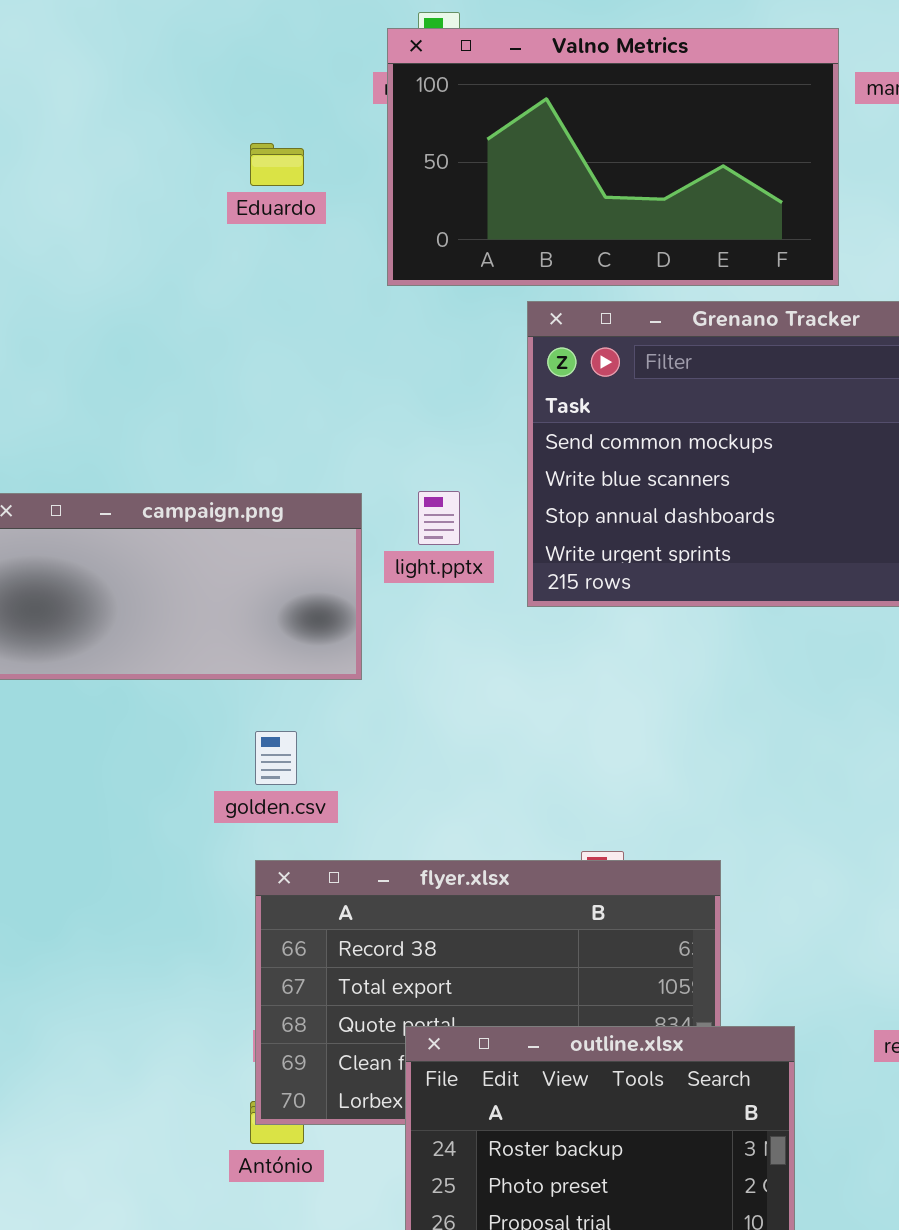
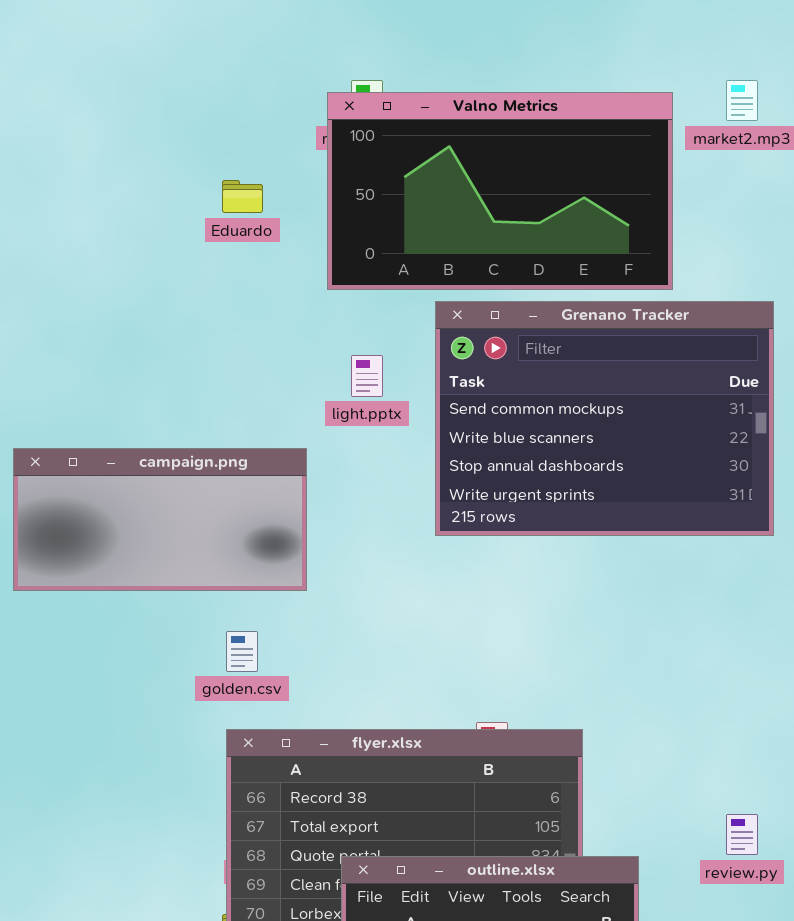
light.pptx: [418,491,460,545] -> [351,355,383,397], moved

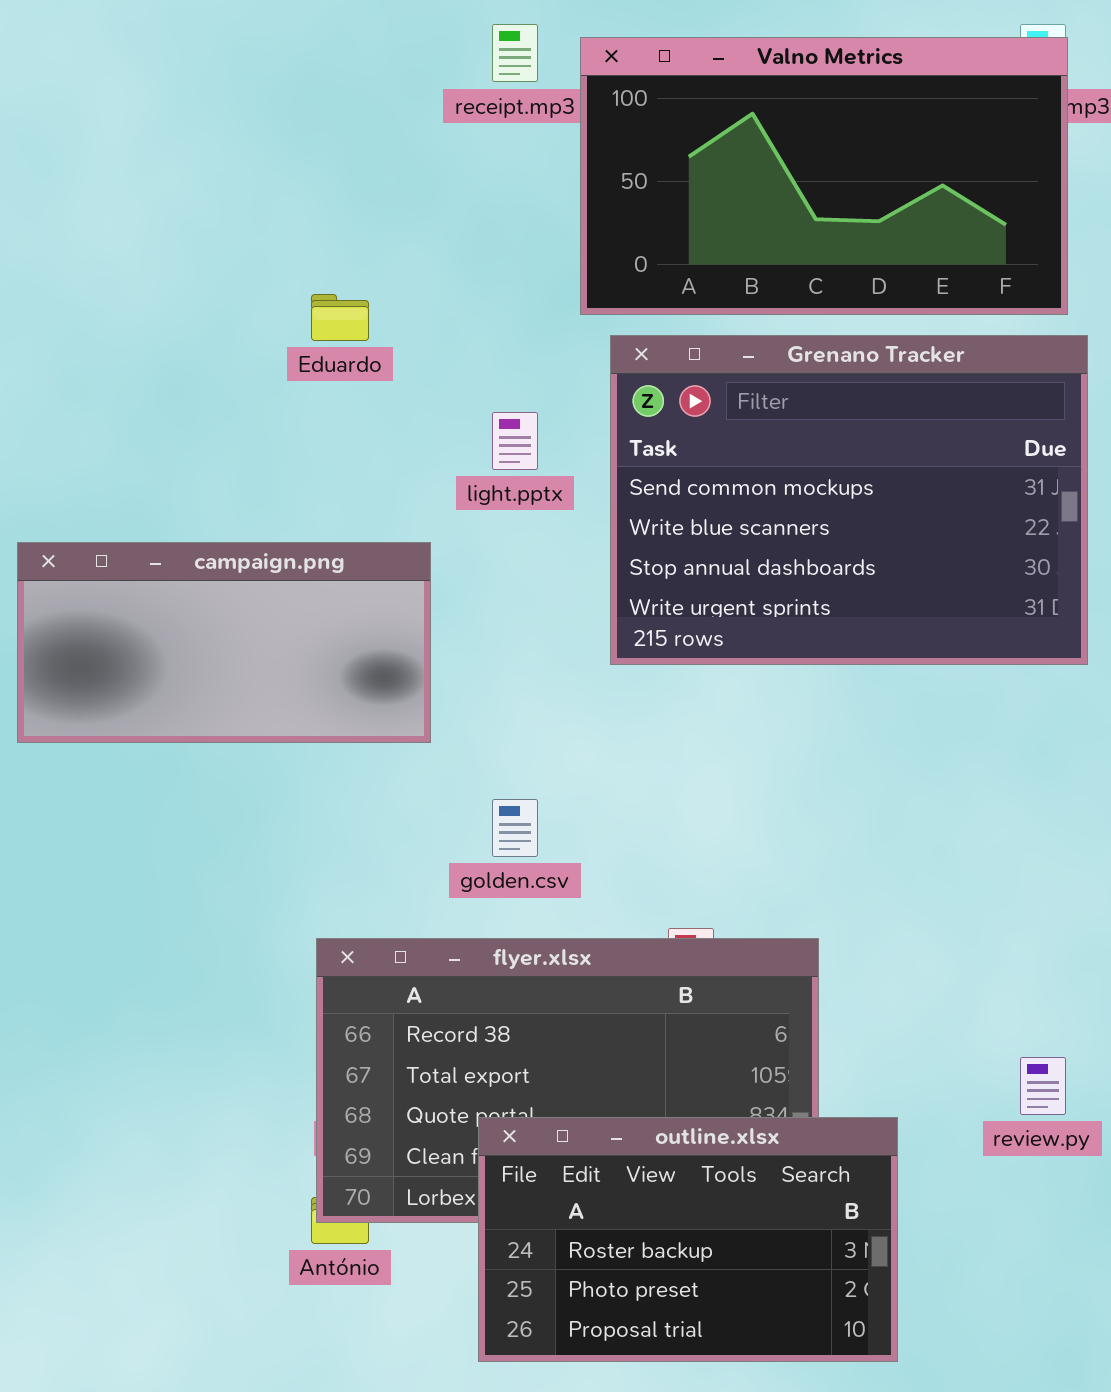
Valno Metrics: [327,92,673,290] -> [580,37,1068,315], moved
Eduardo: [222,180,263,213] -> [311,294,369,341], moved
golden.csv: [226,631,258,672] -> [492,799,538,857], moved

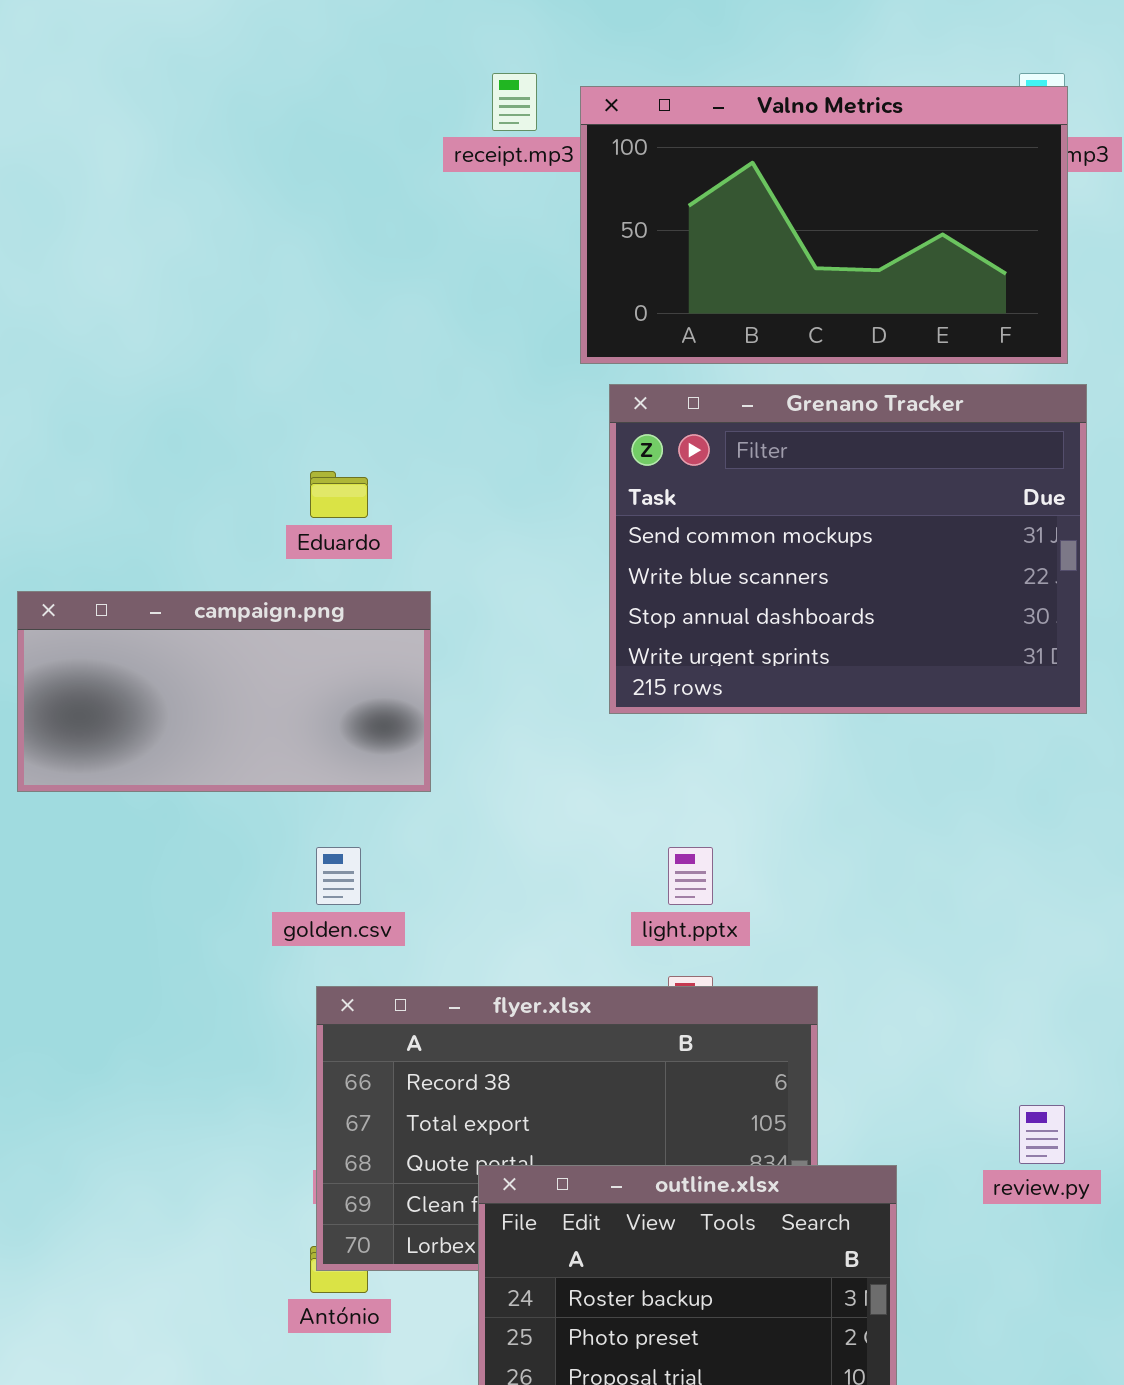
Eduardo: [311,294,369,341] -> [310,471,368,518], moved
light.pptx: [492,412,538,470] -> [668,847,713,905], moved
golden.csv: [492,799,538,857] -> [316,847,361,905], moved

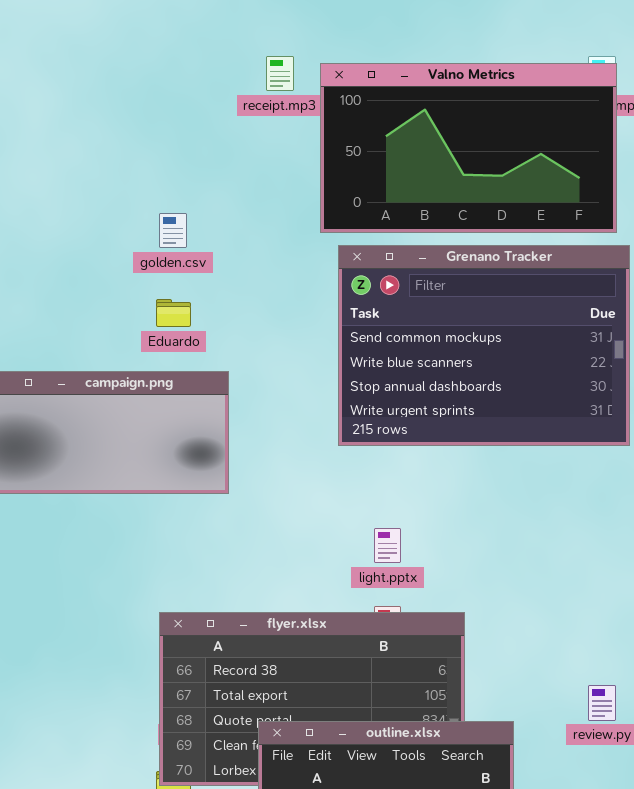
golden.csv: [316,847,361,905] -> [159,213,187,248], moved

